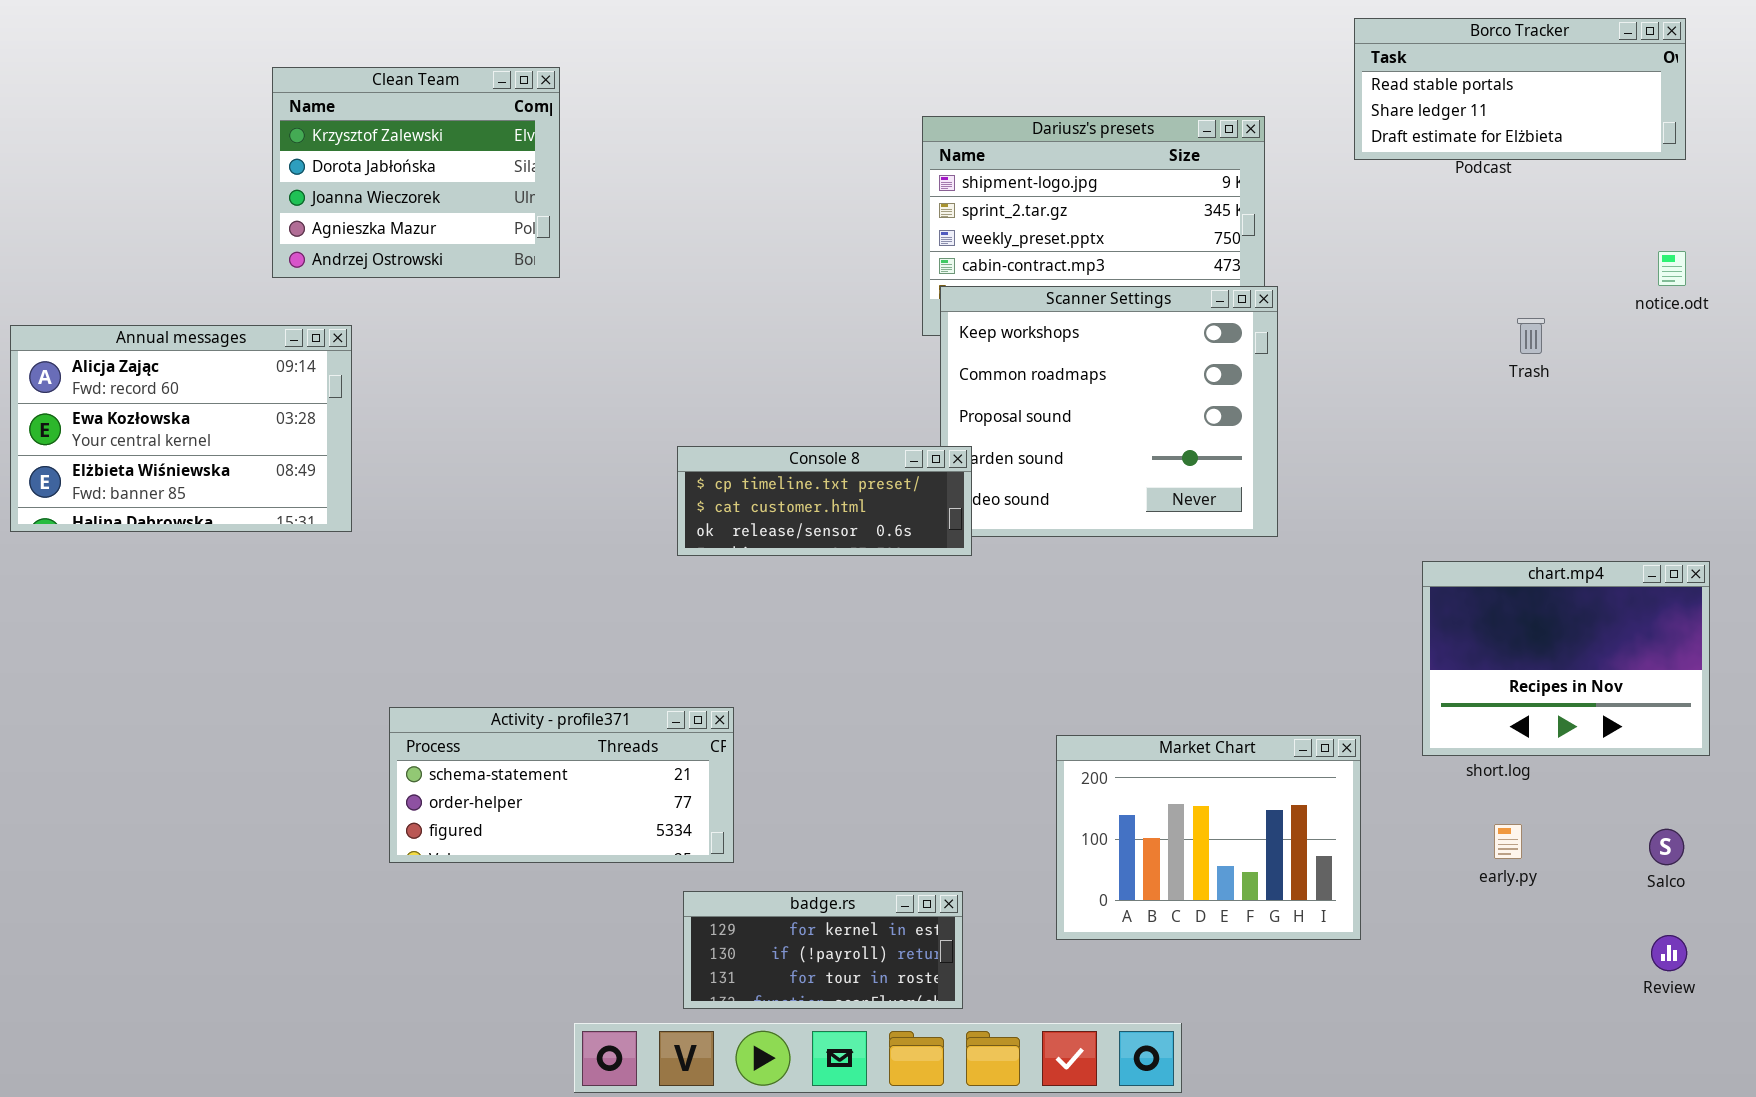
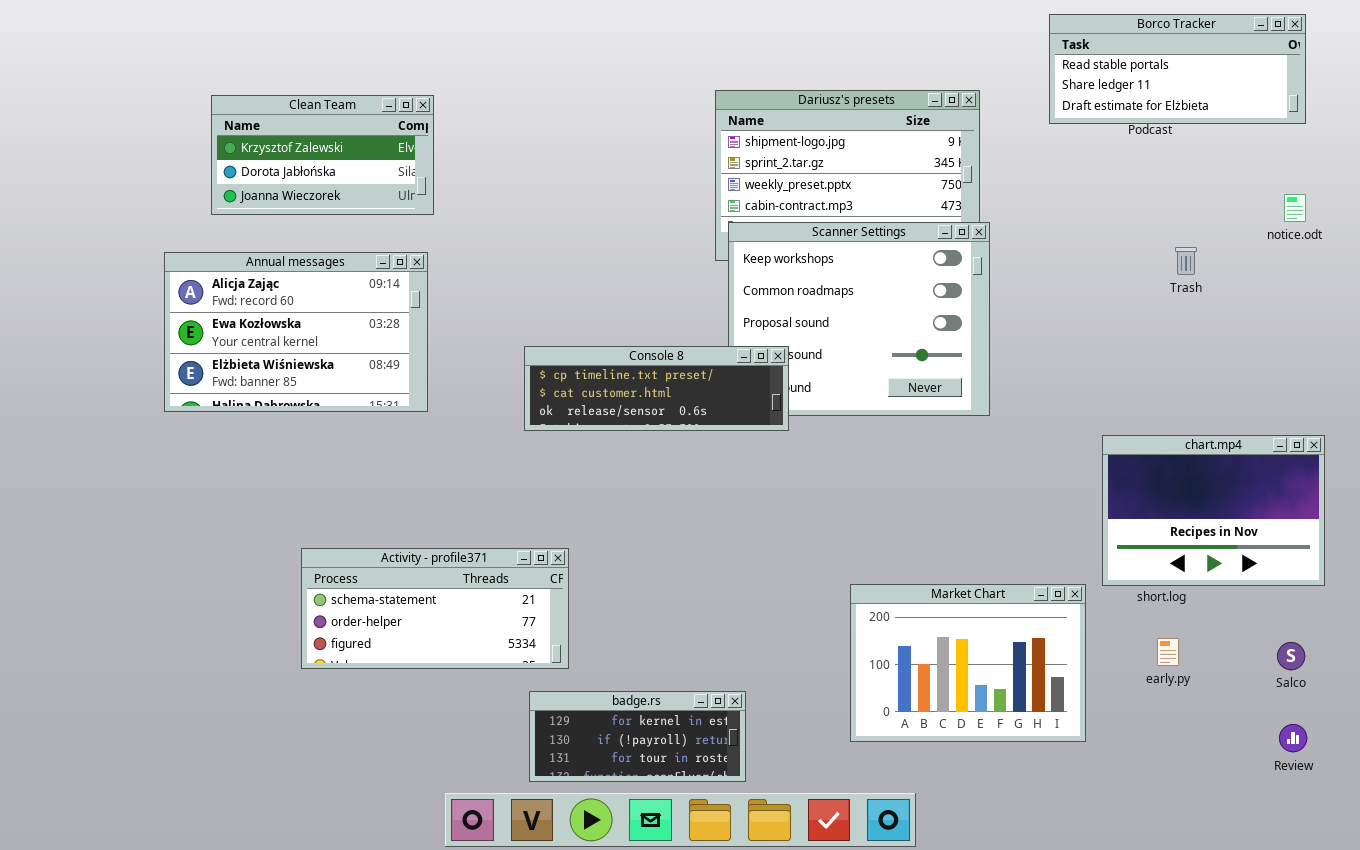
Clean Team: [272,67,560,278] -> [211,95,434,215], resized
Annual messages: [10,325,352,532] -> [164,252,428,412], moved
Console 8: [677,446,972,556] -> [524,346,789,431], resized
Market Chart: [1056,735,1361,940] -> [850,584,1086,742], moved

